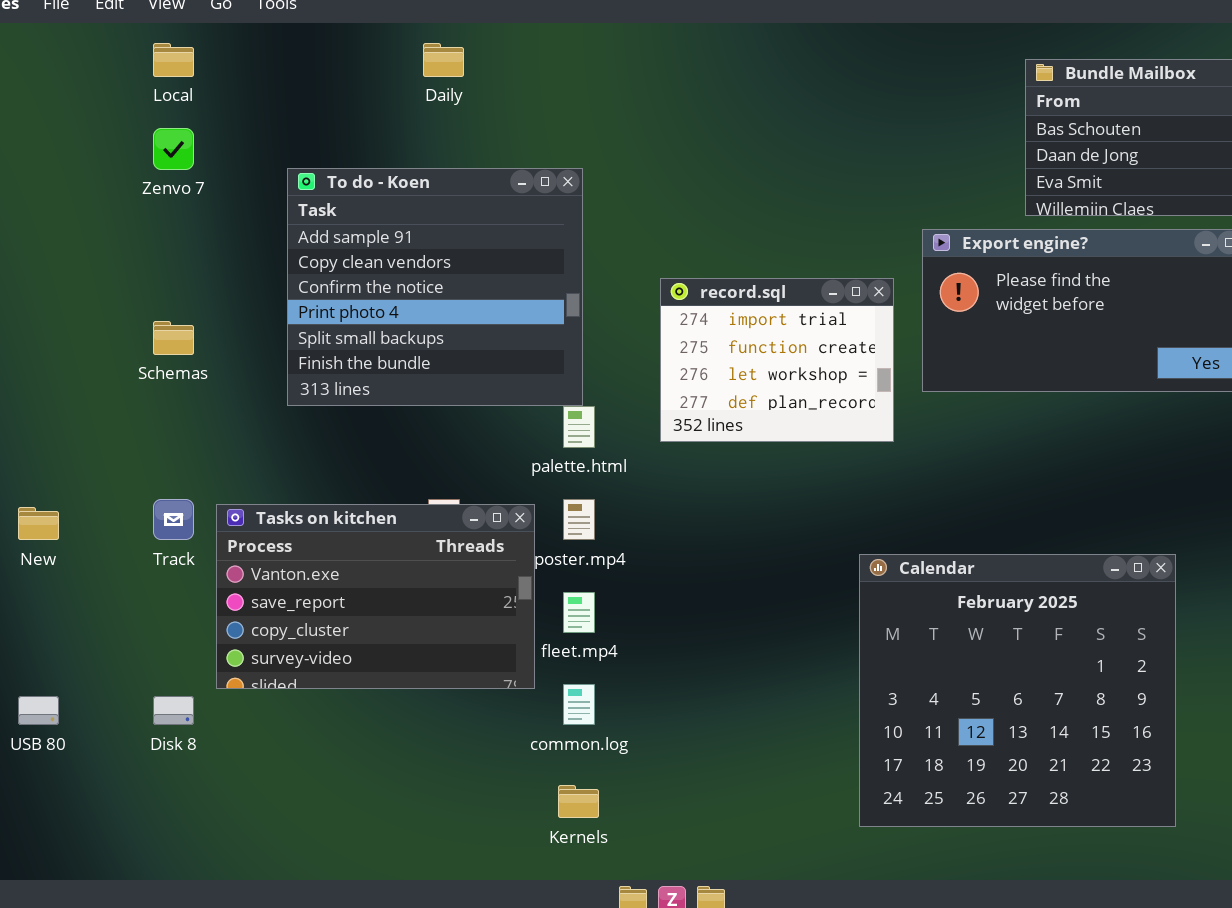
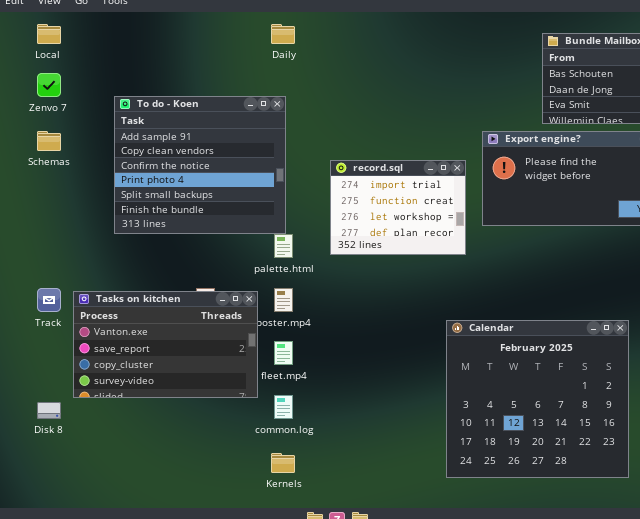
Daily: [423,43,464,77] -> [271,24,295,44], moved
Schemas: [153,321,194,355] -> [37,131,61,151], moved

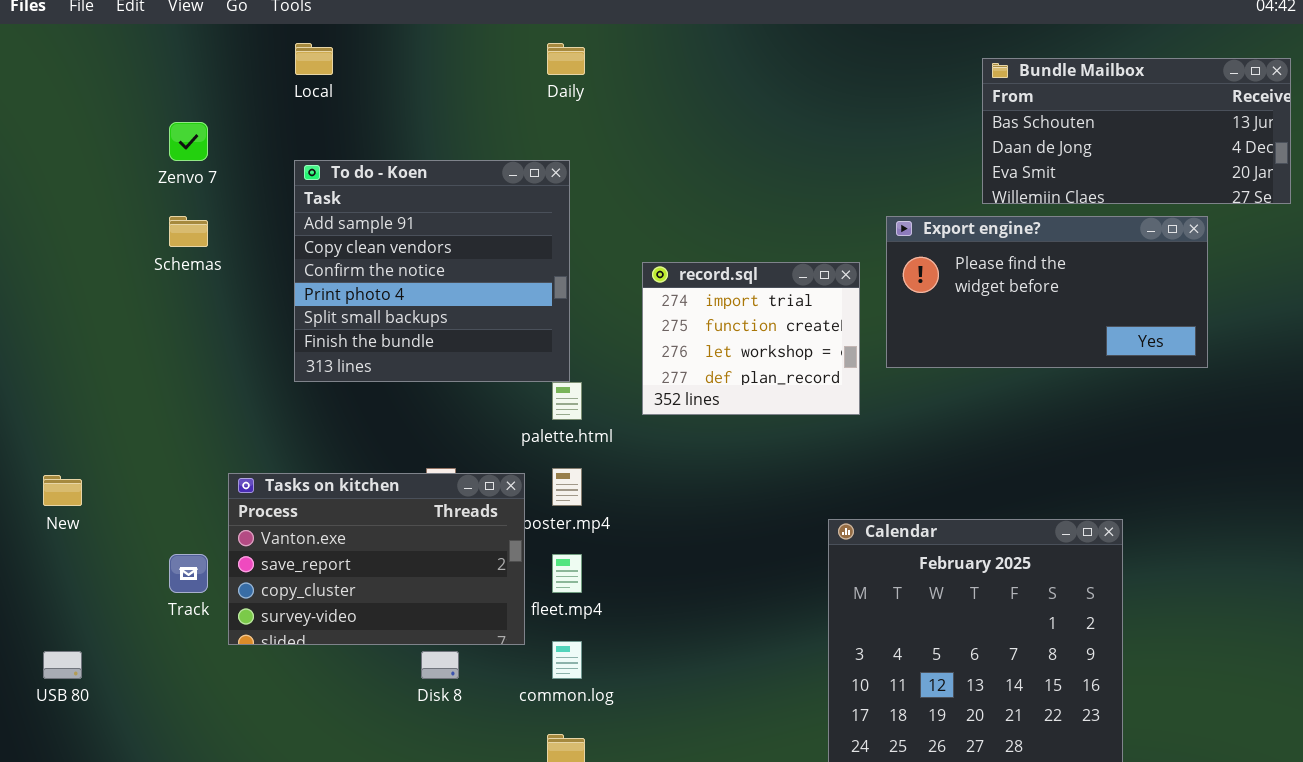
Local: [37,24,61,44] -> [295,43,333,75], moved
Track: [37,288,61,312] -> [169,554,208,593], moved
Disk 8: [37,402,61,419] -> [421,651,459,679], moved

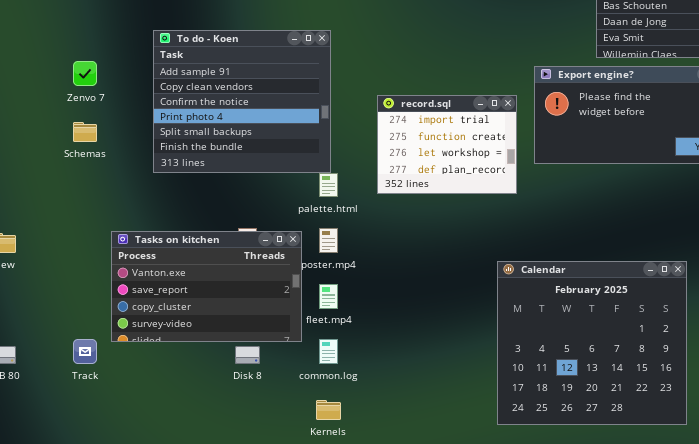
Zenvo 7: [169,122,208,161] -> [73,61,97,86], moved
Schemas: [169,216,208,247] -> [73,122,97,142], moved
Track: [169,554,208,593] -> [73,339,97,364], moved

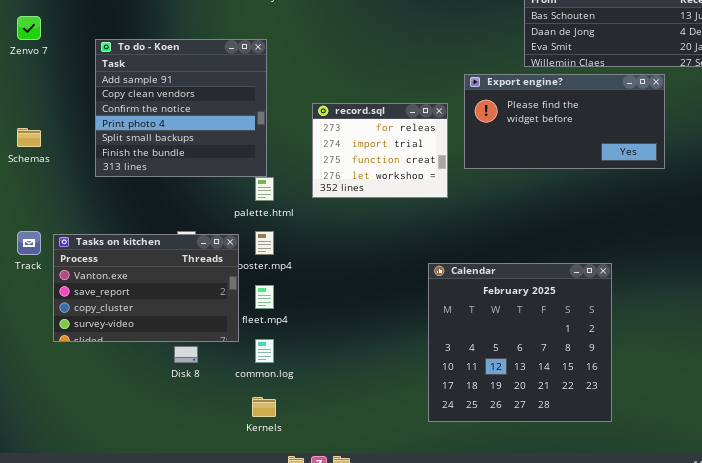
Zenvo 7: [73,61,97,86] -> [17,16,41,40], moved
record.sql: [377,95,517,194] -> [312,103,448,198], scrolled up 1 row
Track: [73,339,97,364] -> [17,231,41,255], moved

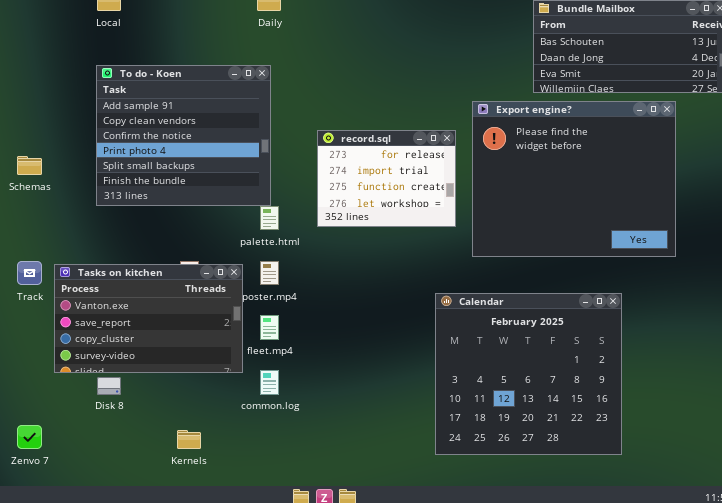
Zenvo 7: [17,16,41,40] -> [17,425,42,449], moved
Export engine?: [464,74,665,169] -> [472,101,676,257], resized
Disk 8: [174,346,198,363] -> [97,377,121,395], moved
Kernels: [252,397,276,417] -> [177,430,201,449], moved

